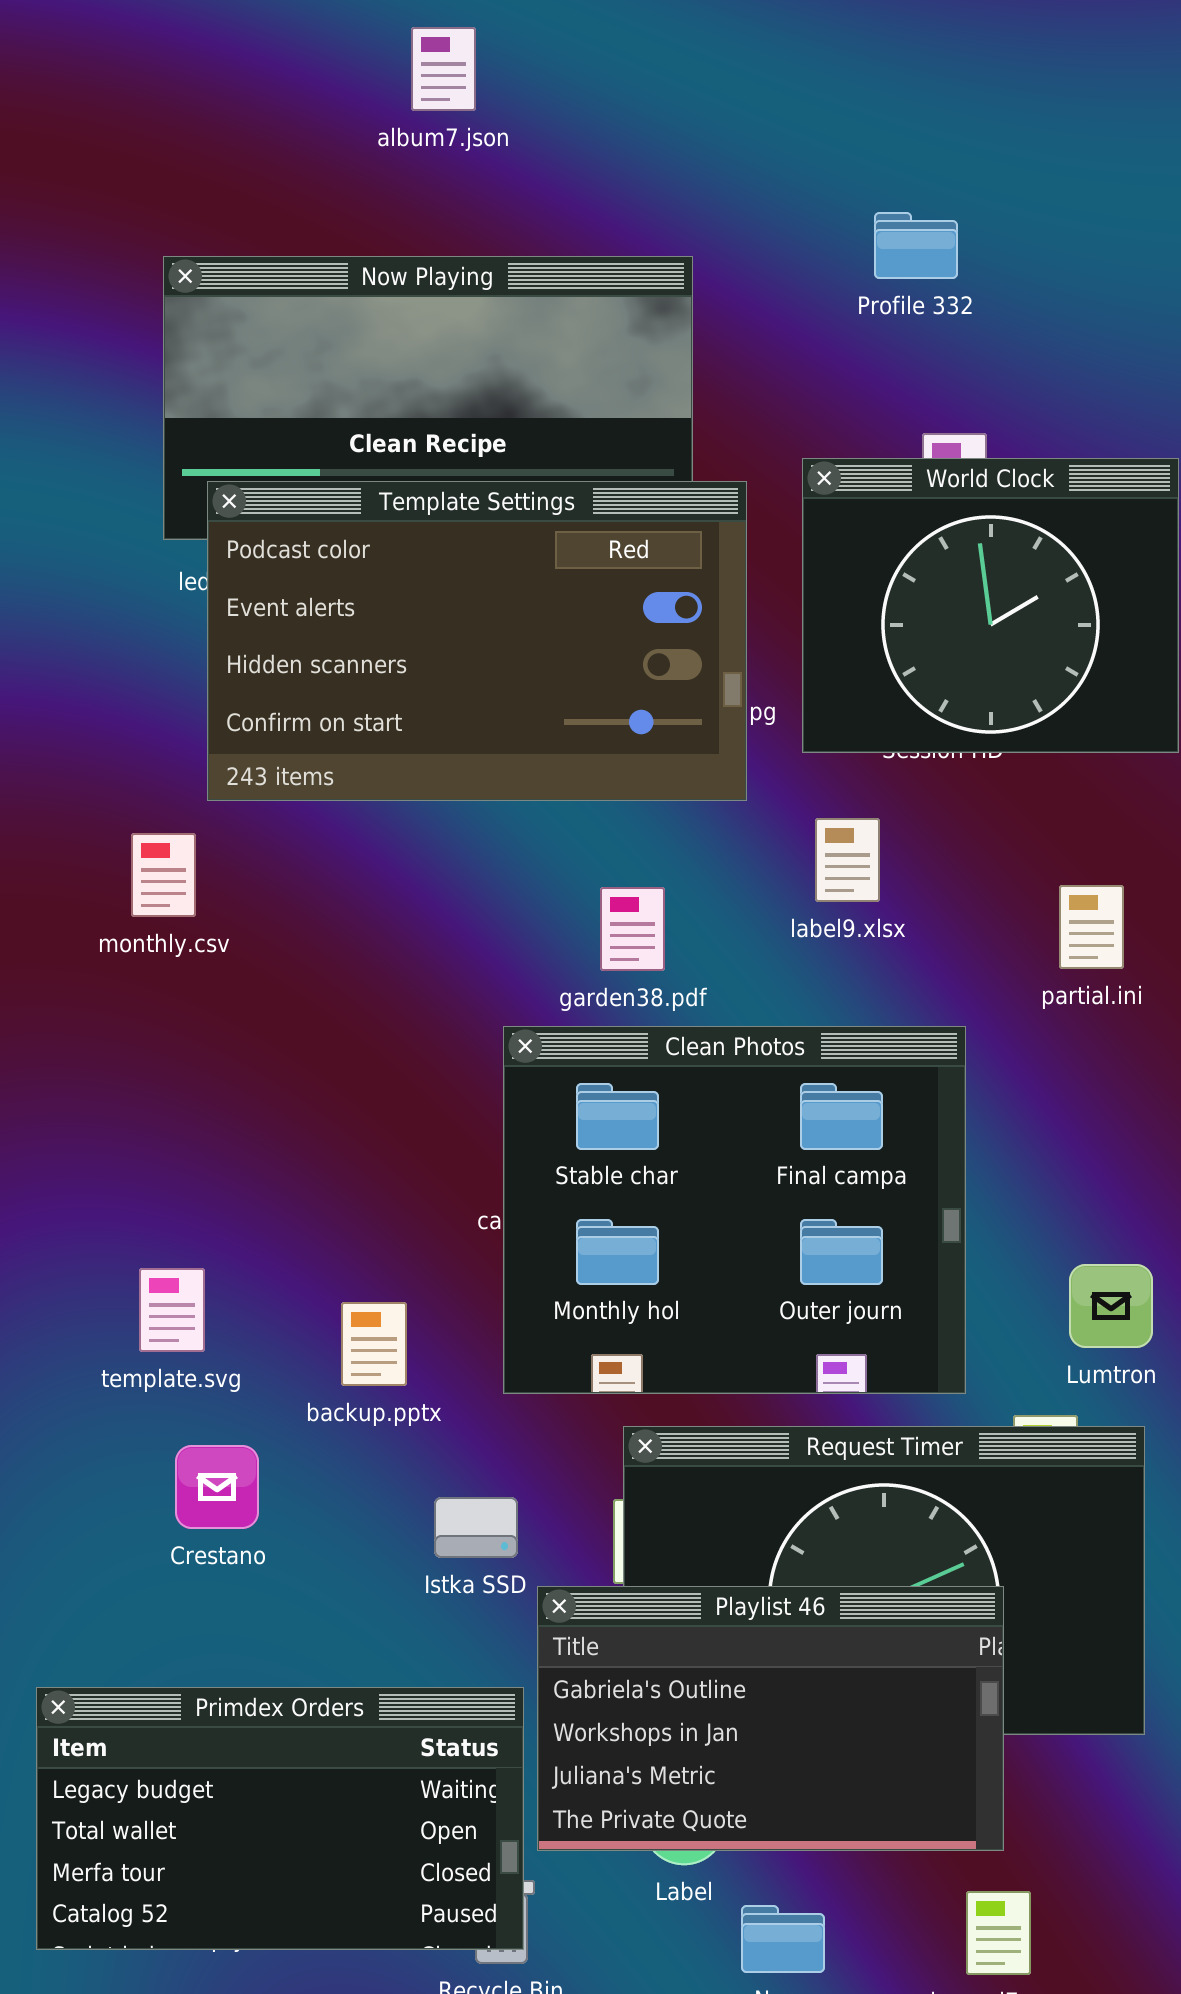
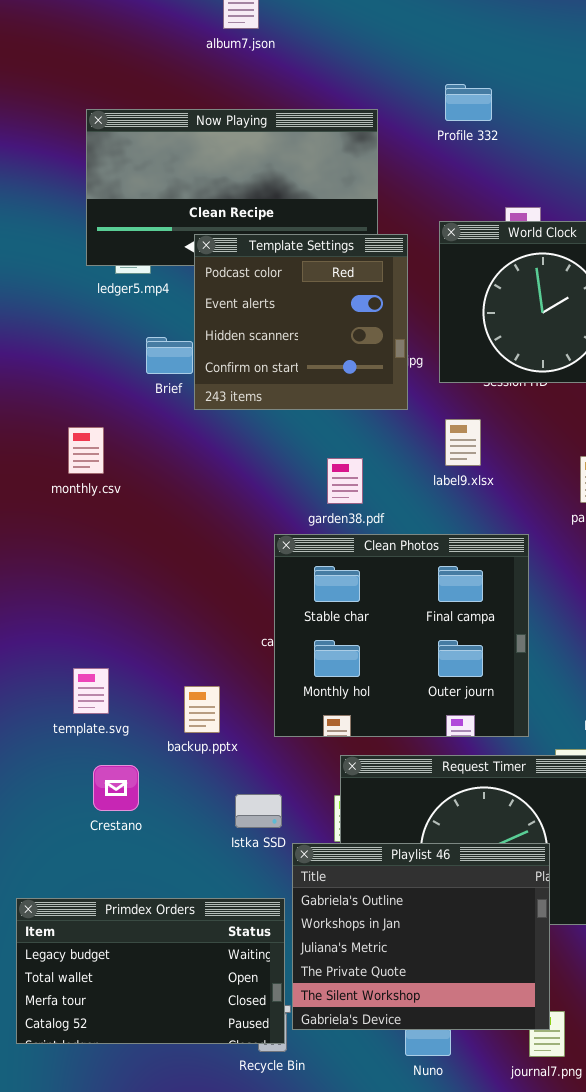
Profile 332: [874,212,958,279] -> [445,84,492,121], moved
Template Settings: [207,481,747,801] -> [194,234,408,410], resized
Playlist 46: [537,1586,1004,1851] -> [292,843,550,1030], resized

